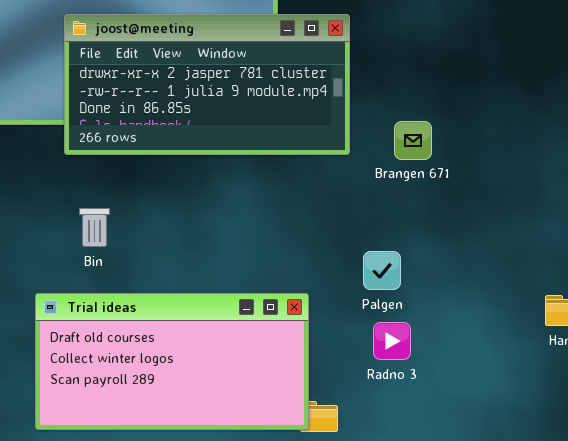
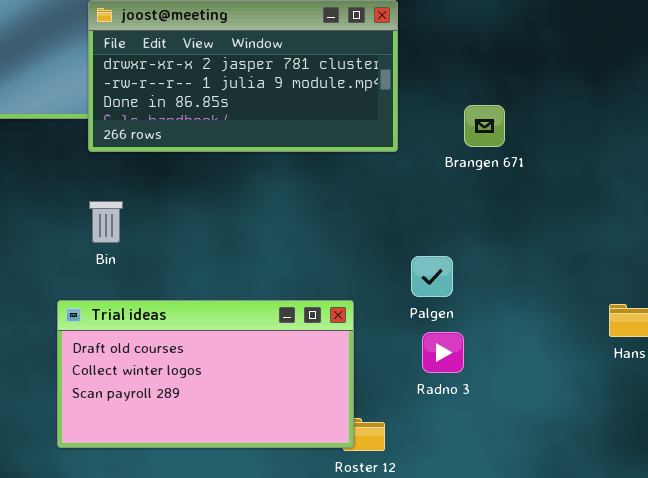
Brangen 671: [394,121,432,160] -> [464,105,505,147], moved
Bin: [79,208,110,247] -> [89,201,123,243], moved

